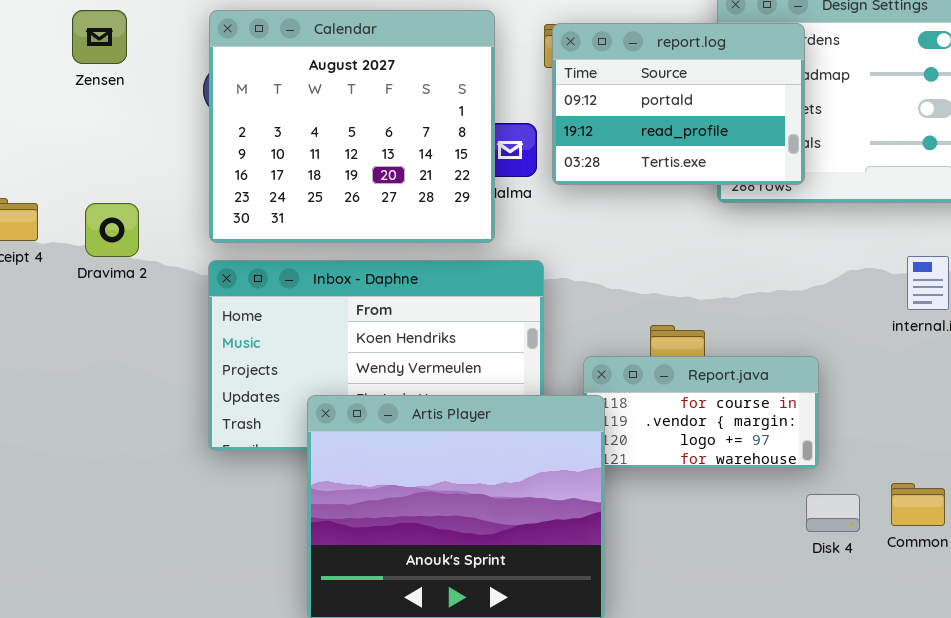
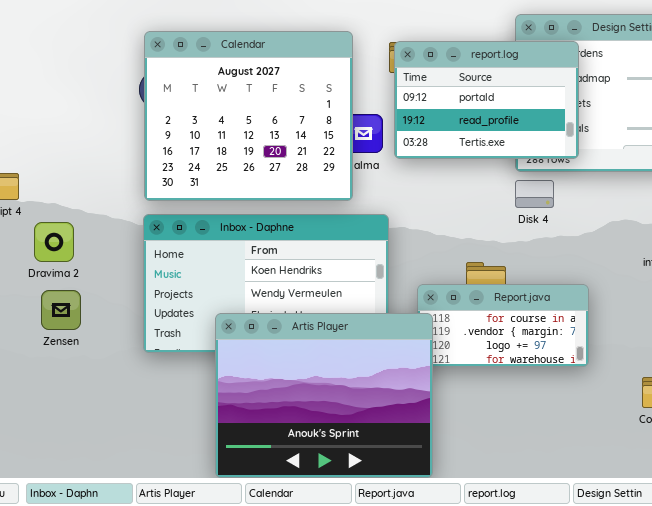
Zensen: [72,10,127,64] -> [41,290,81,330], moved
Dravima 2: [85,203,139,257] -> [34,222,74,262], moved
Disk 4: [806,494,860,532] -> [515,180,554,208], moved

